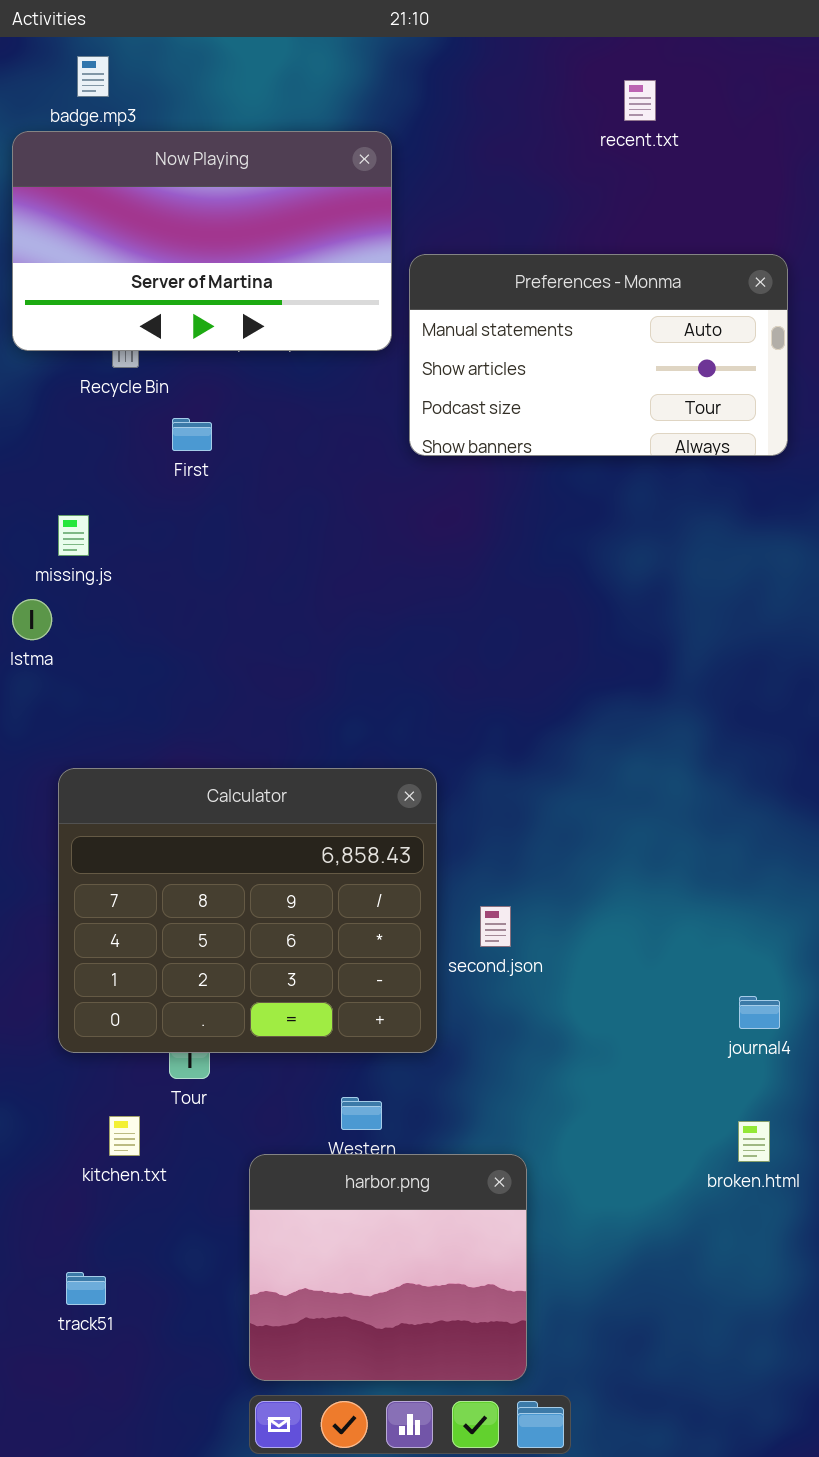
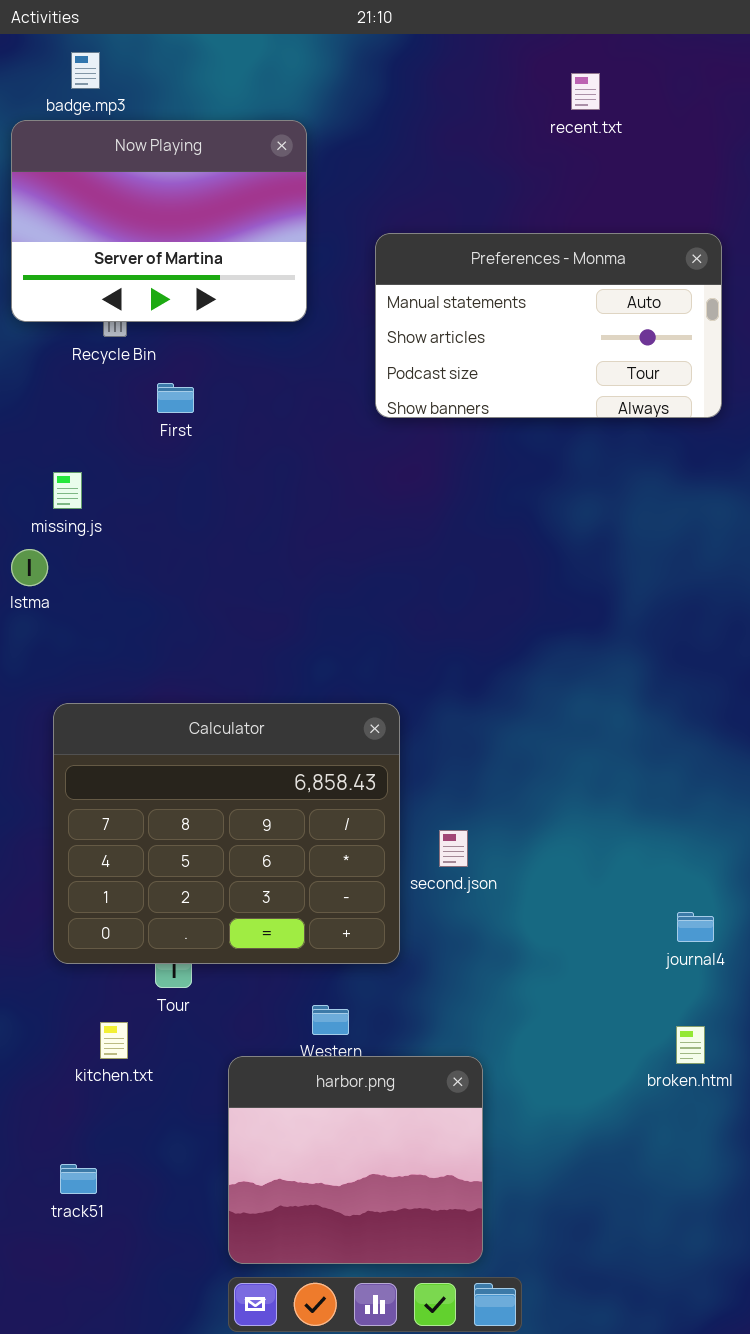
Now Playing: [12,131,392,351] -> [11,120,307,322], resized

